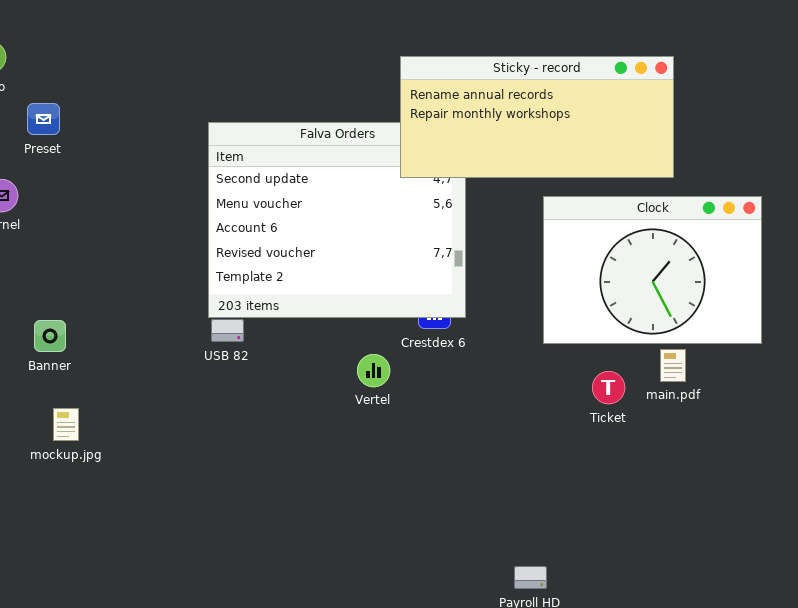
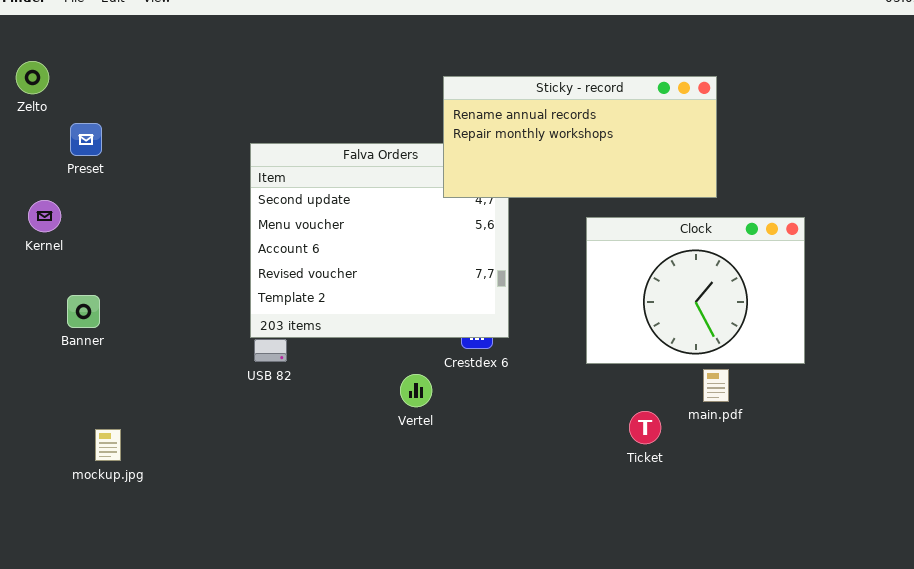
Banner: [34,320,66,352] -> [67,295,100,328], moved
Ticket: [592,371,625,404] -> [629,411,661,444], moved

